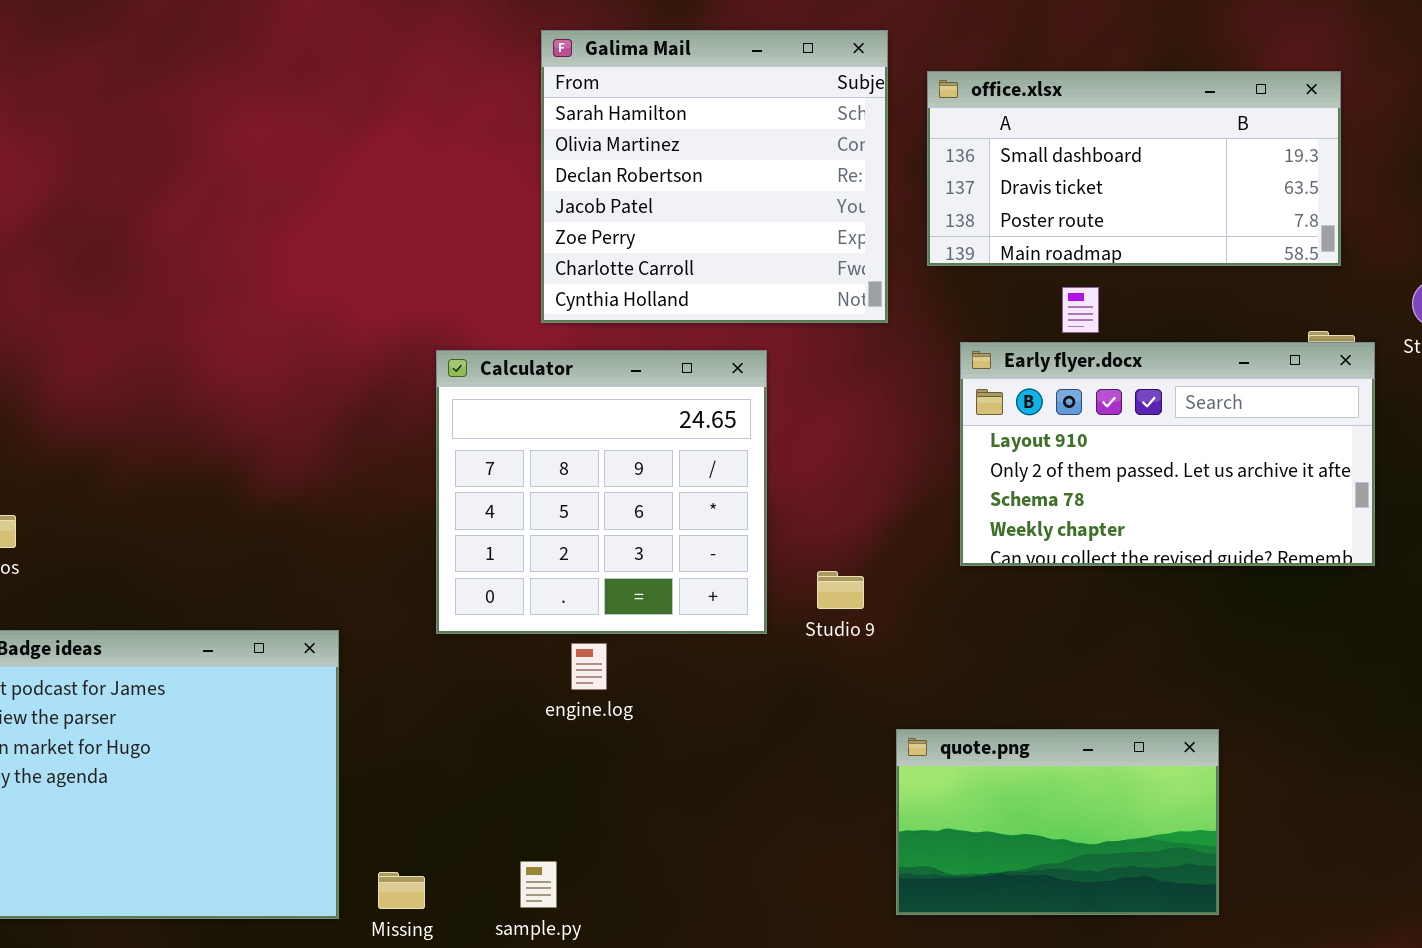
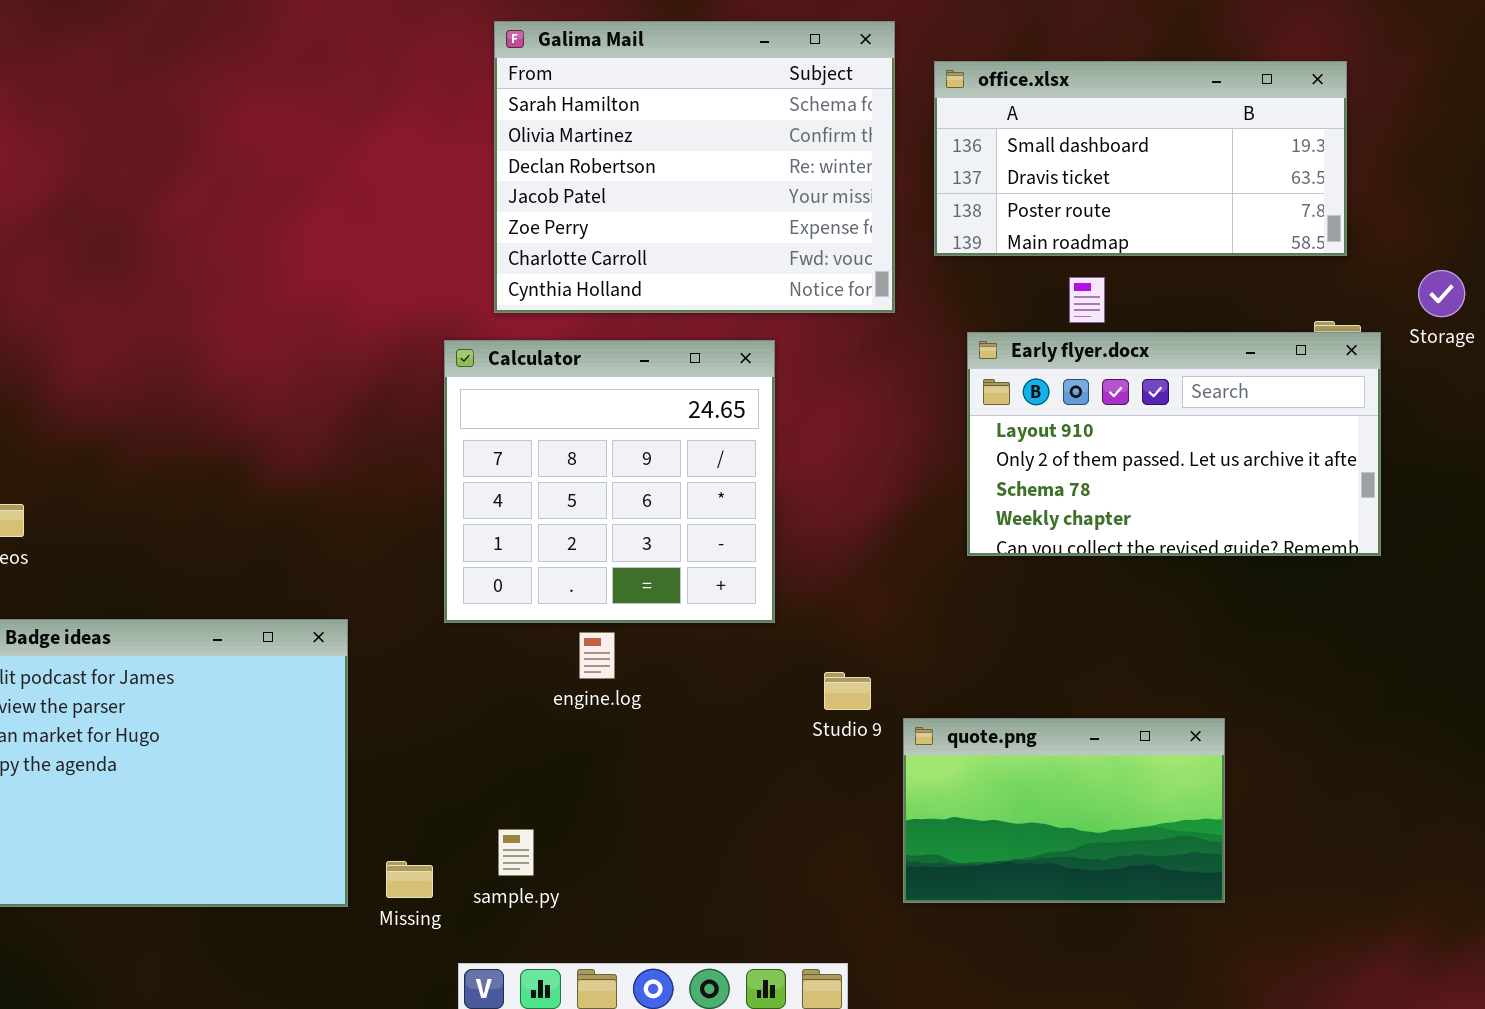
Galima Mail: [541,30,888,323] -> [494,21,895,313], resized
Studio 9: [817,571,864,609] -> [824,672,871,710], moved
sample.py: [520,861,557,908] -> [498,829,534,876], moved

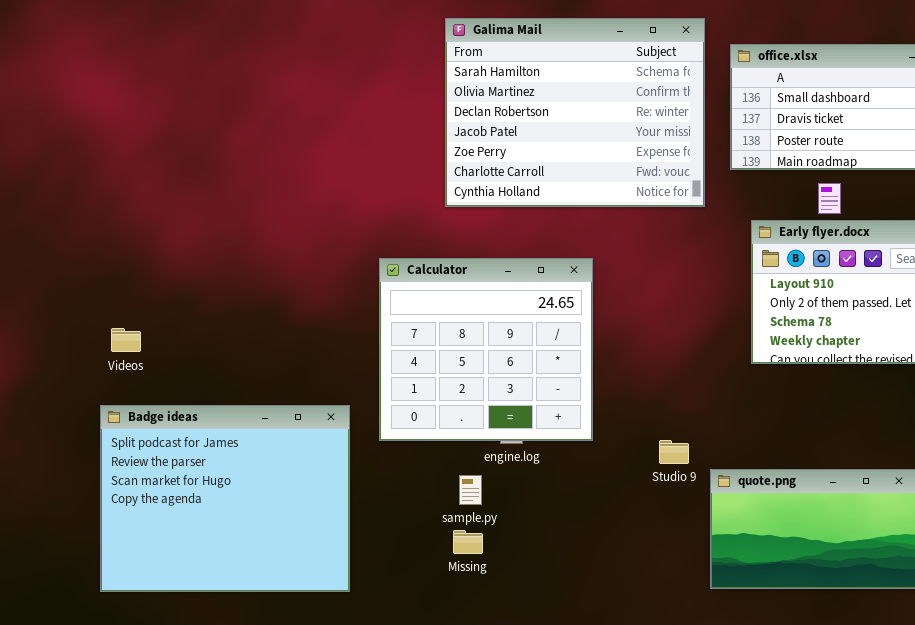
Calculator: [444,340,775,623] -> [379,258,593,441], moved
sample.py: [498,829,534,876] -> [459,475,482,505], moved
Missing: [386,861,433,898] -> [453,530,483,554], moved

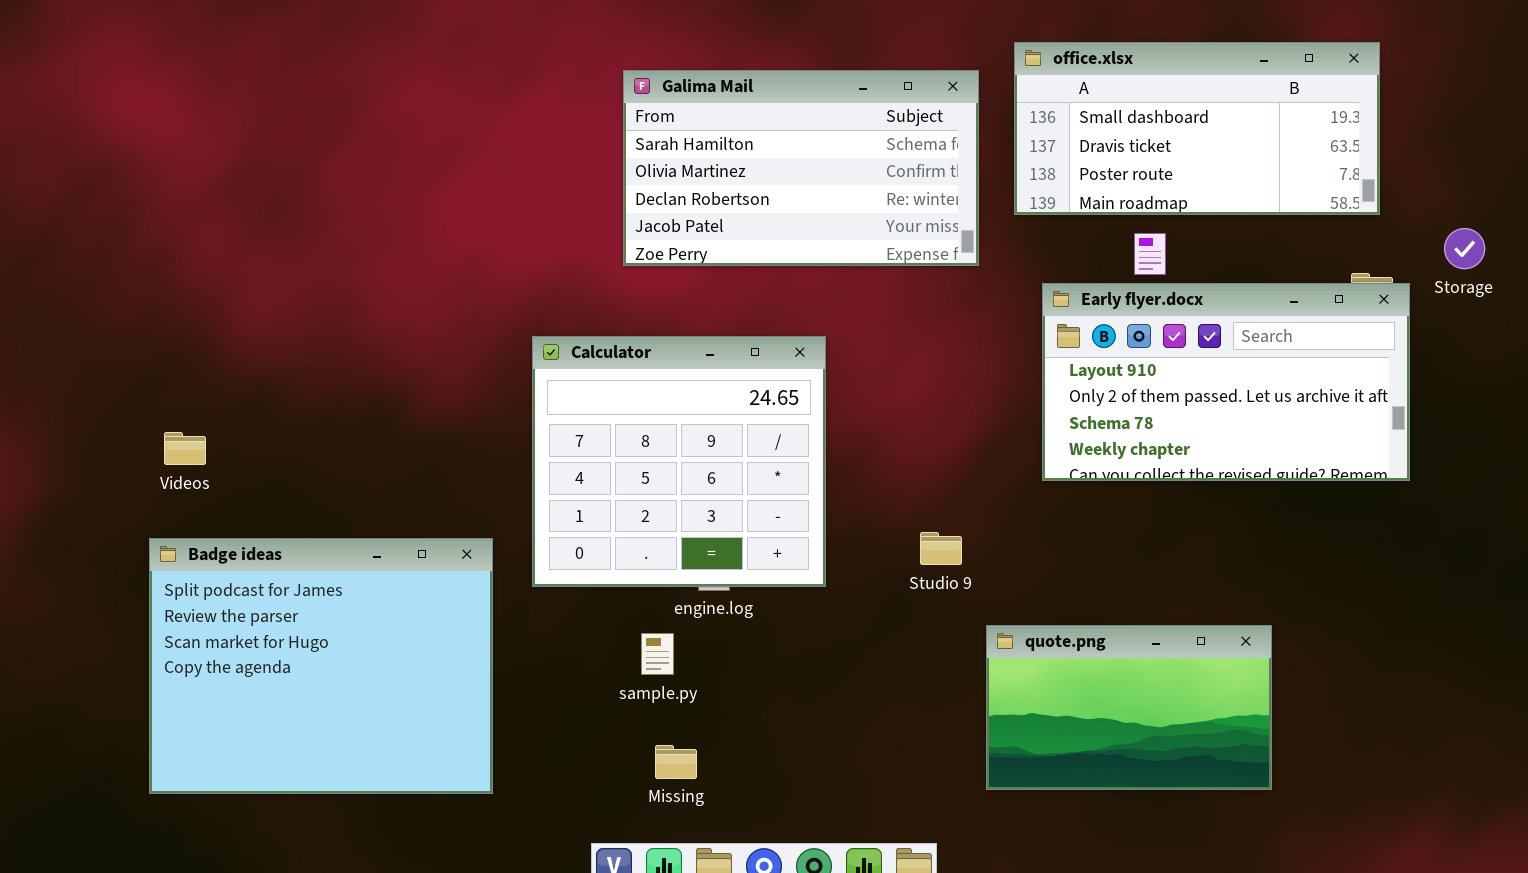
Galima Mail: [445,18,705,207] -> [623,70,979,266], resized
Studio 9: [659,440,689,464] -> [920,532,962,565], moved
Missing: [453,530,483,554] -> [655,745,697,779], moved

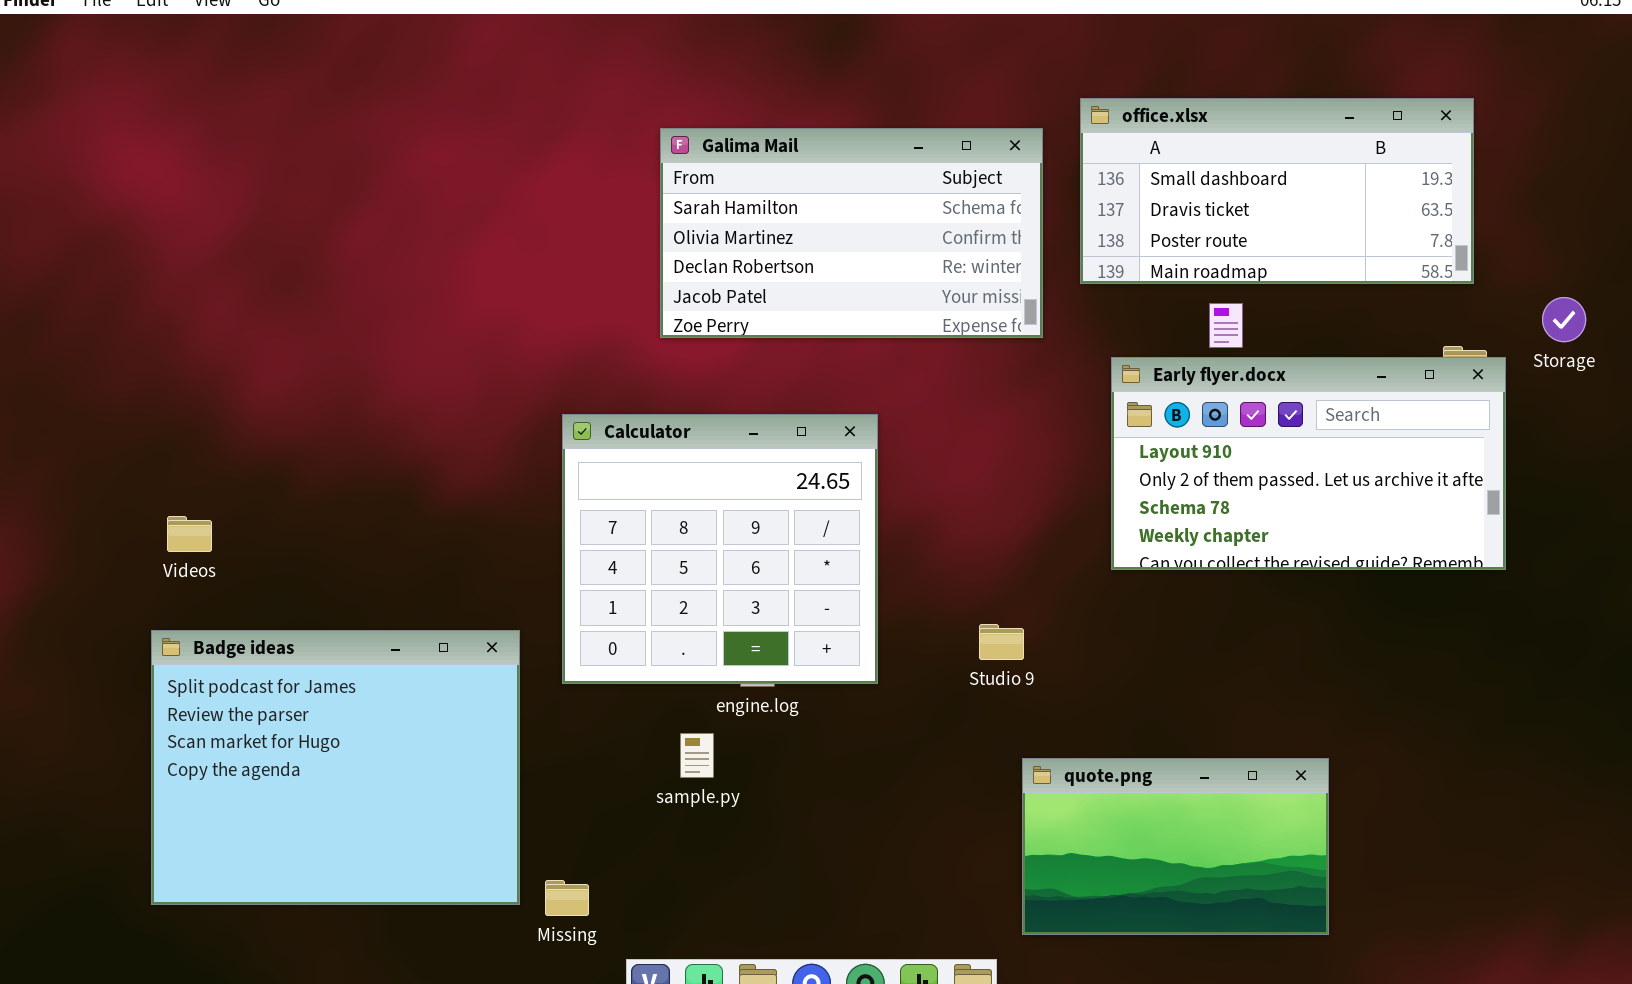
quote.png: [986,625,1272,790] -> [1022,758,1329,935], moved
Missing: [655,745,697,779] -> [545,880,589,916], moved

